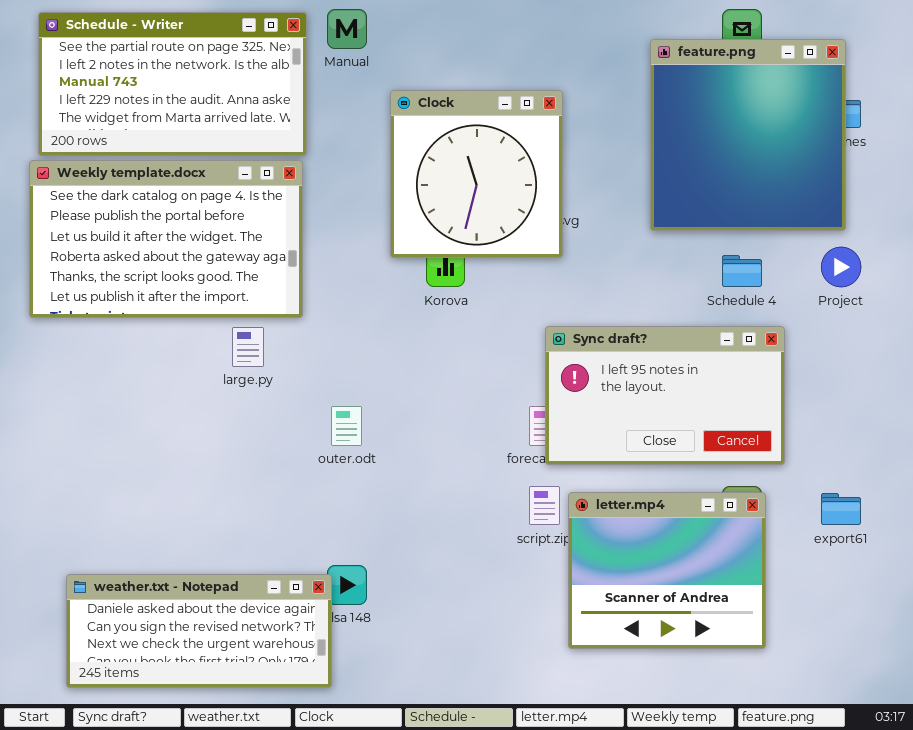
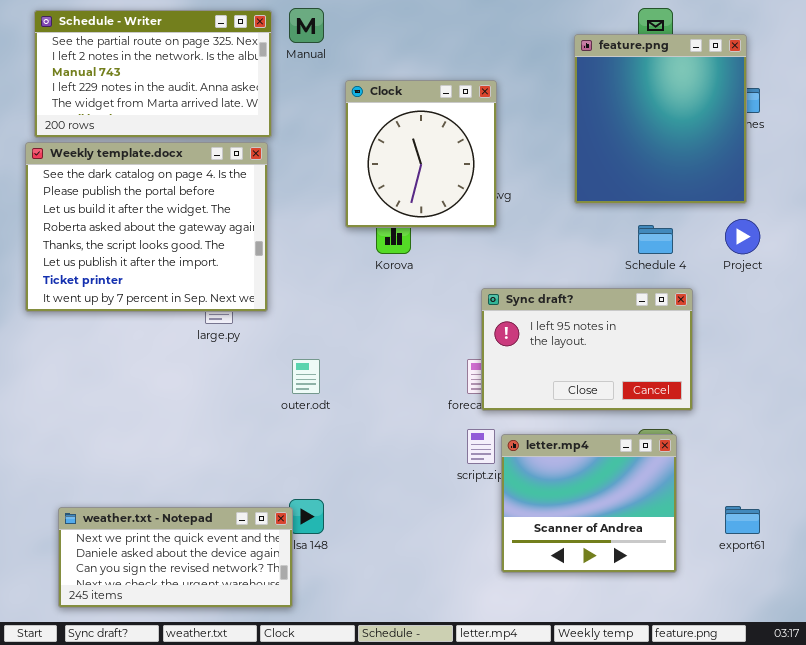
Weekly template.docx: [29,160,303,318] -> [25,142,268,312], resized
export61: [821,493,861,525] -> [725,506,760,534], moved
weather.txt - Notepad: [66,574,332,688] -> [58,507,293,608], scrolled up 1 row

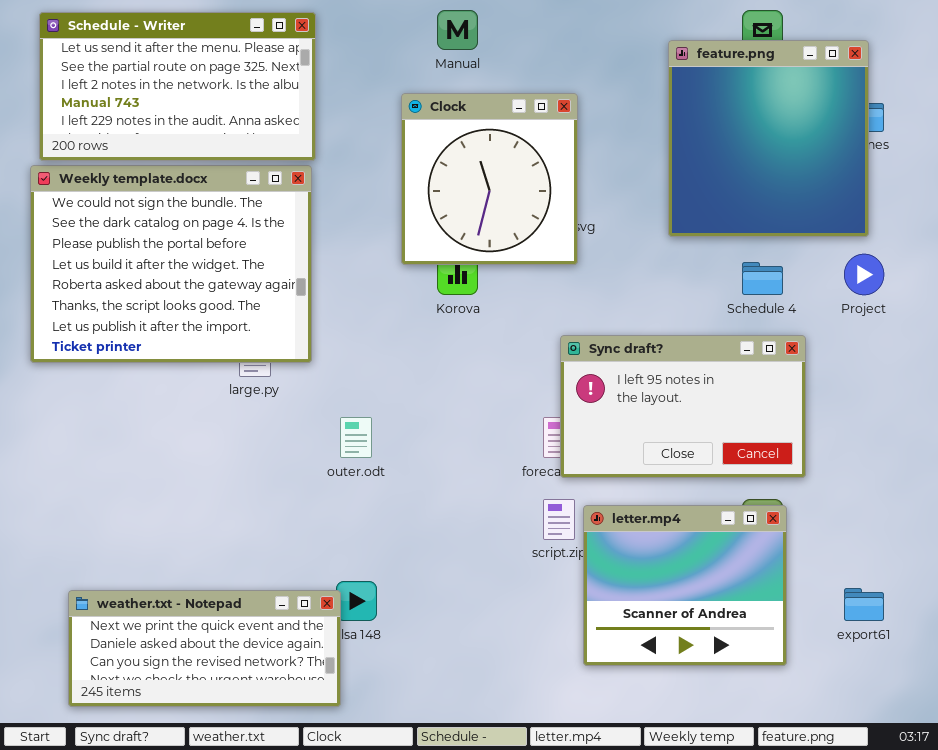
Manual: [289,8,324,43] -> [437,10,478,50], moved
Schedule - Writer: [34,10,272,138] -> [39,12,316,161], scrolled up 1 row
Weekly template.docx: [25,142,268,312] -> [30,165,312,363], scrolled up 1 row

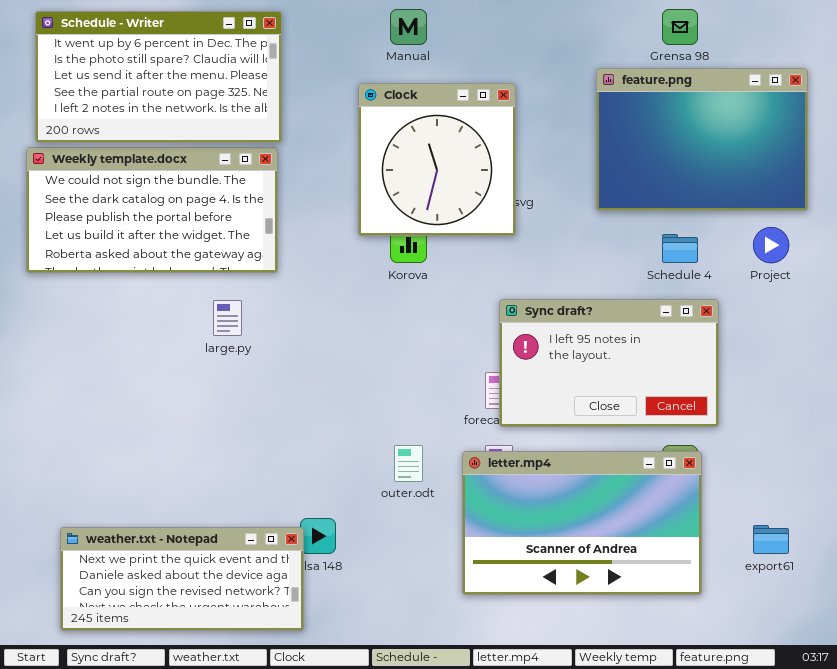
Schedule - Writer: [39,12,316,161] -> [35,11,282,143], scrolled up 2 rows
feature.png: [668,40,869,237] -> [596,68,808,211], resized
Weekly template.docx: [30,165,312,363] -> [26,147,278,273], resized
outer.odt: [340,417,372,458] -> [394,445,423,482], moved
letter.mp4: [583,505,787,666] -> [462,451,702,595], resized

